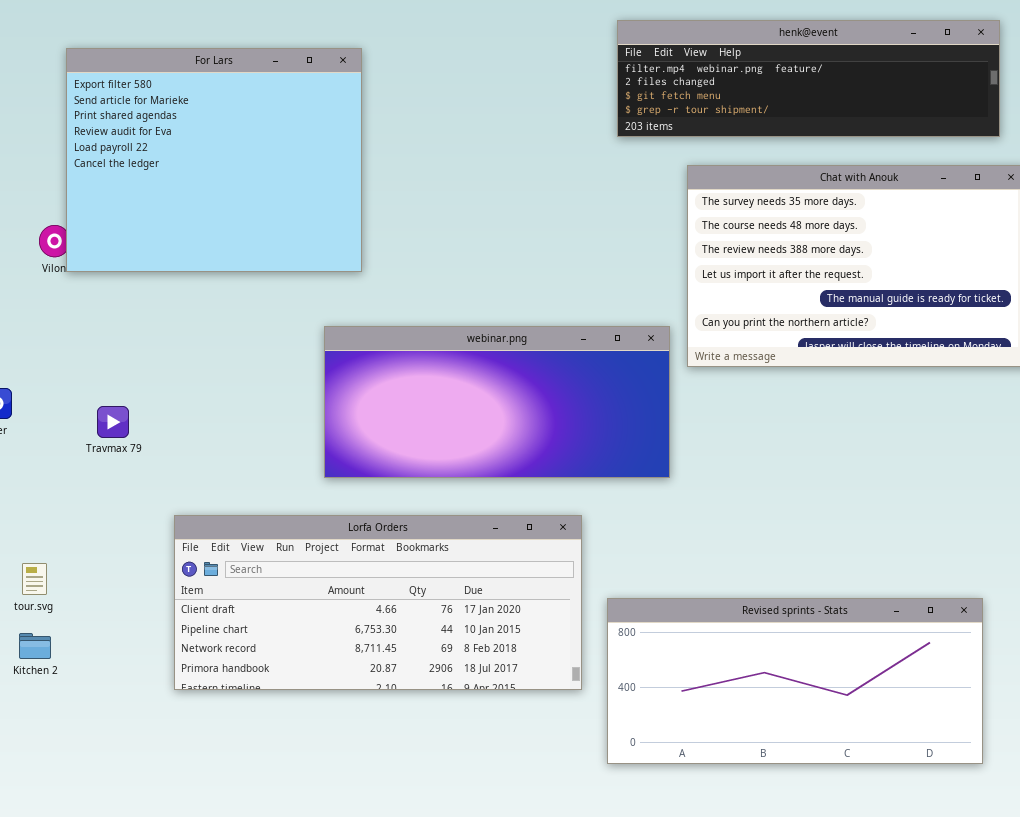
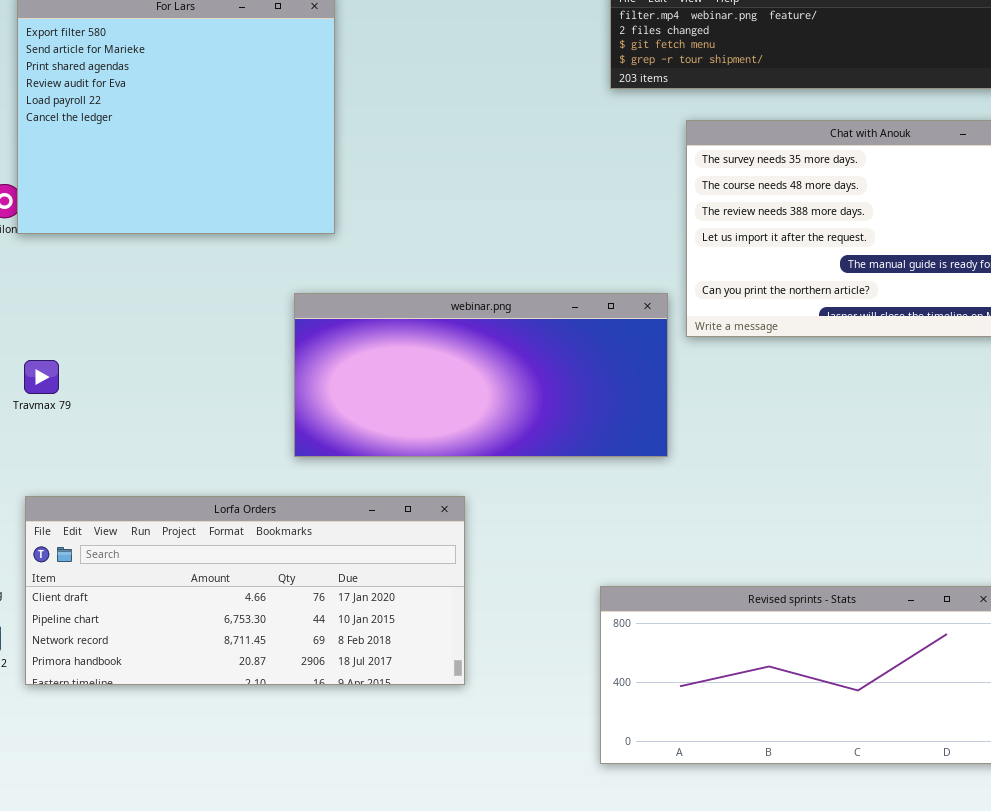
Travmax 79: [97,406,129,438] -> [24,360,59,394], moved
Lorfa Orders: [174,515,582,690] -> [25,496,465,685], moved

